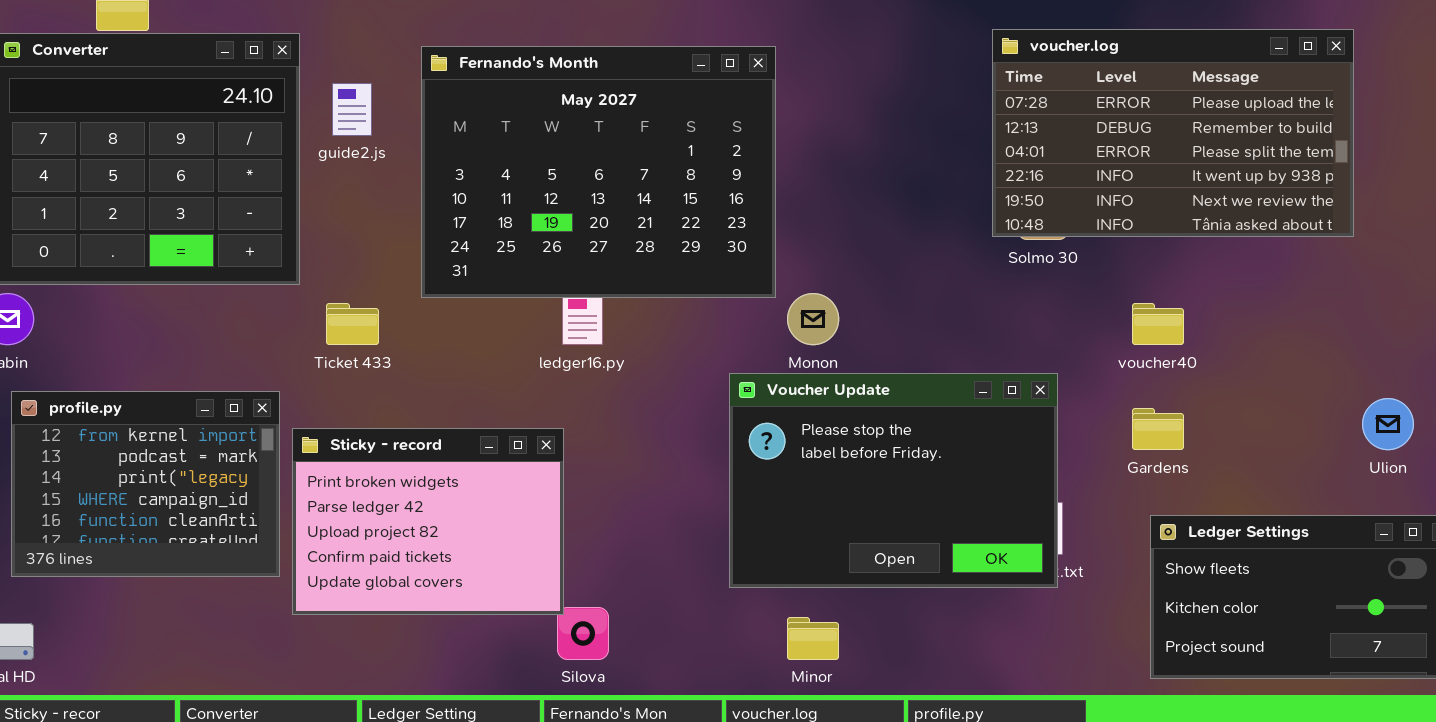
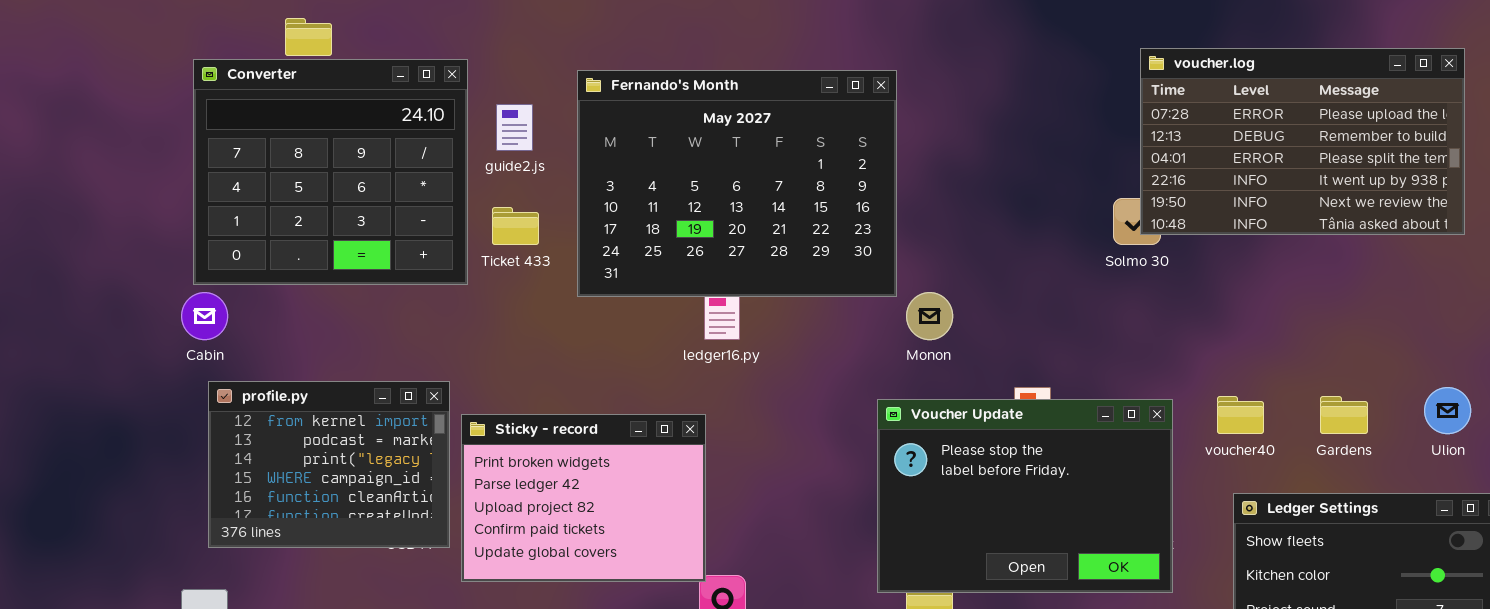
voucher.log: [992,29,1354,237] -> [1140,48,1465,235], moved
Ticket 433: [326,303,379,345] -> [492,207,539,245], moved
voucher40: [1132,303,1184,345] -> [1217,396,1264,434], moved
Voucher Update: [729,373,1058,588] -> [877,399,1173,593], moved
Gardens: [1132,408,1184,450] -> [1320,396,1368,434], moved

